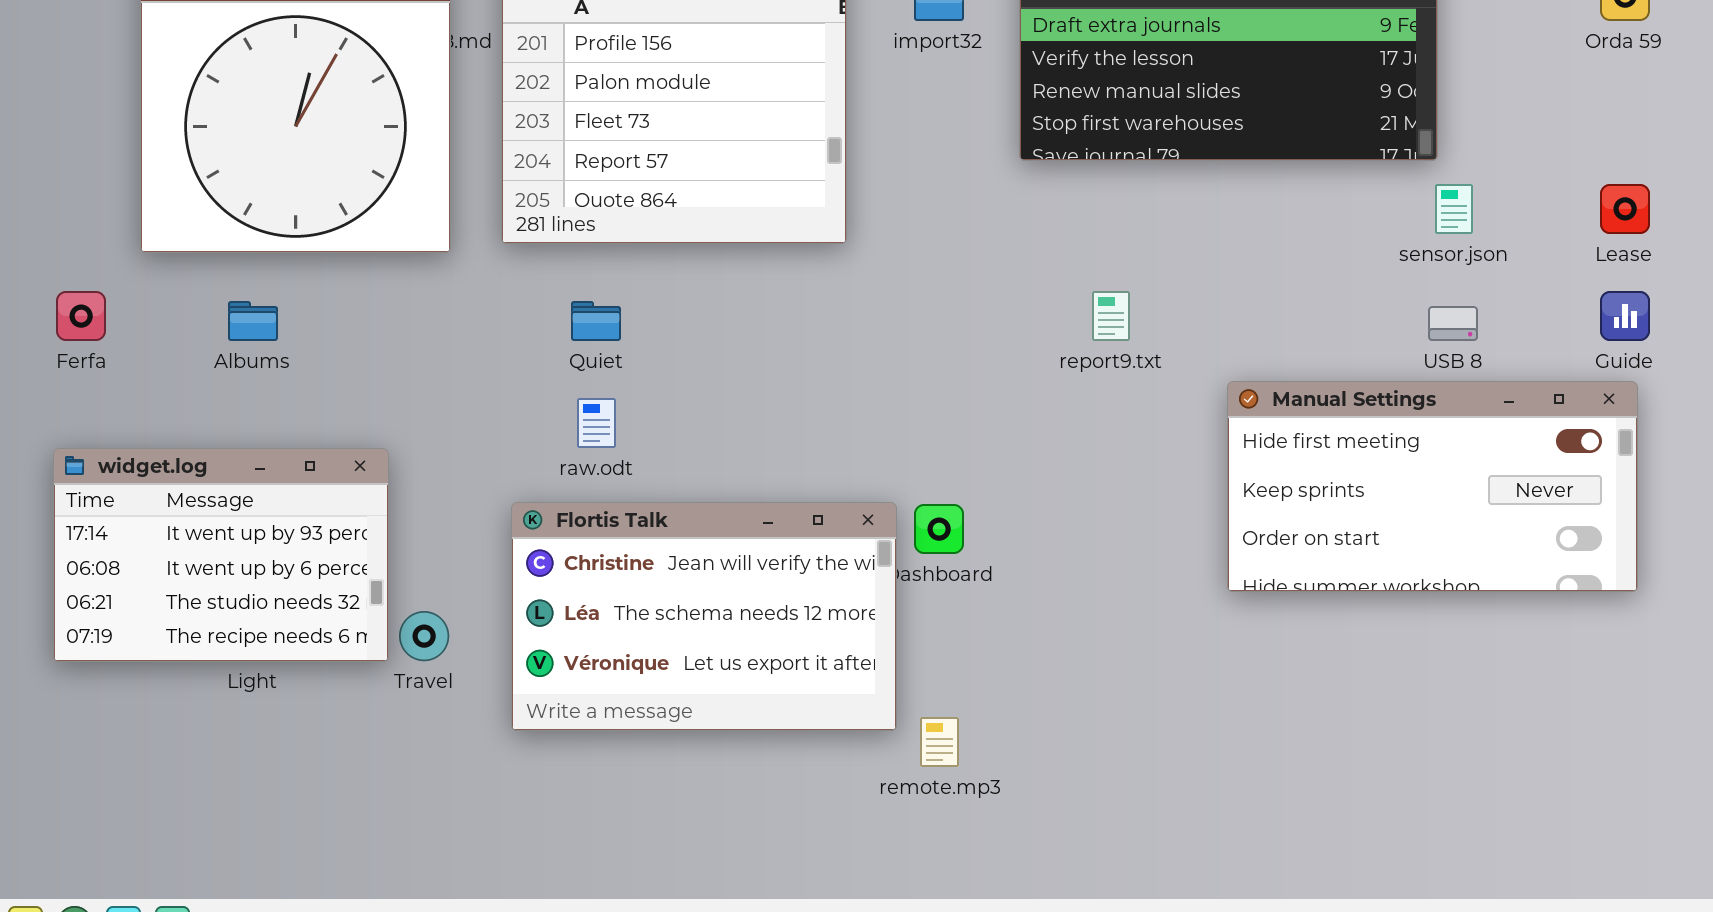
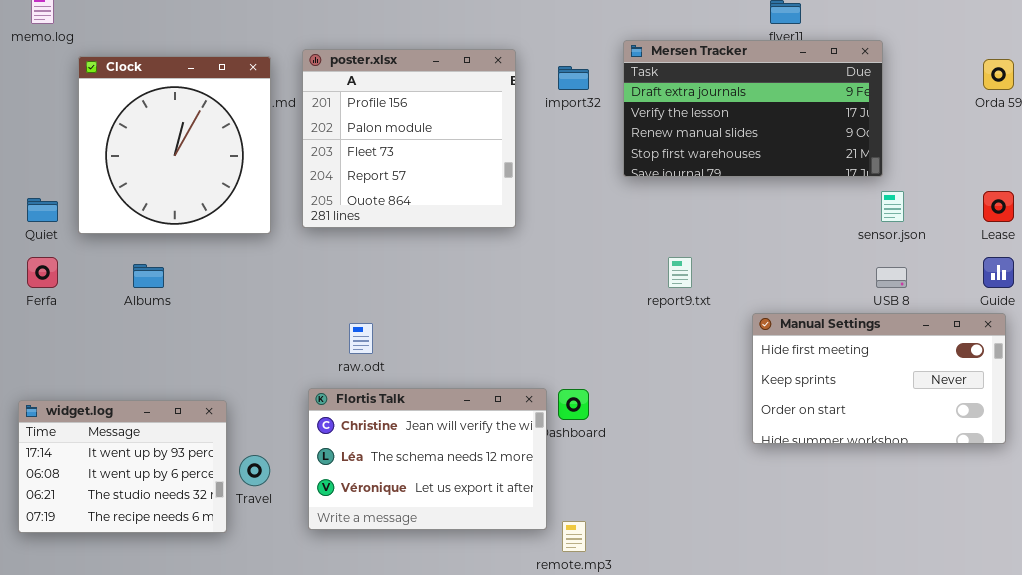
Quiet: [571,301,621,341] -> [27,198,58,222], moved
widget.log: [53,448,389,662] -> [18,400,227,533], moved

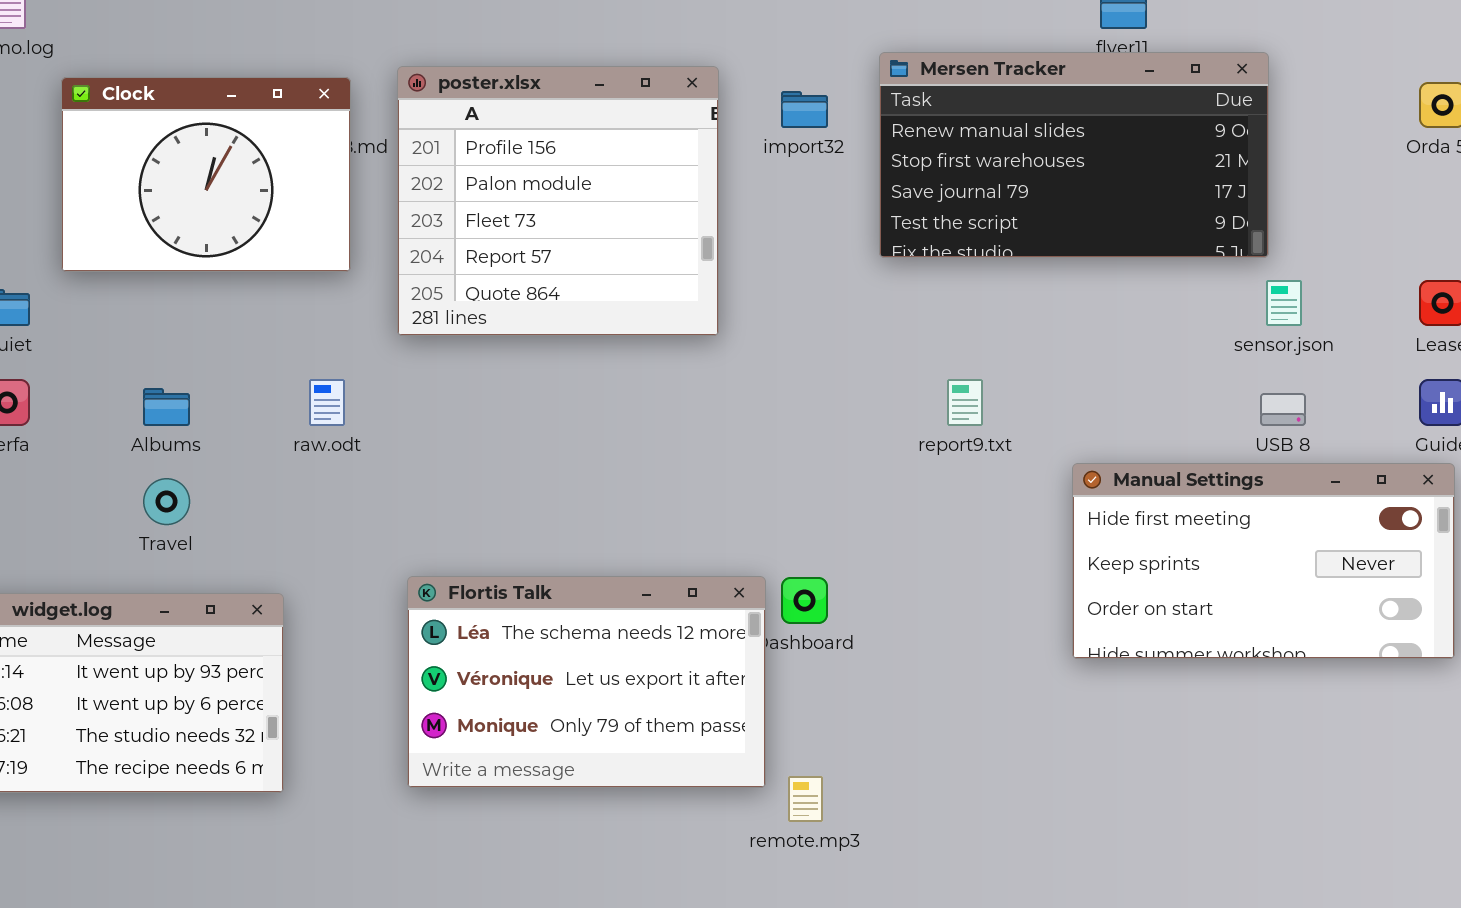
Mersen Tracker: [623,40,883,177] -> [879,52,1269,258], scrolled down 2 rows
Clock: [78,56,271,234] -> [61,77,351,272], resized
raw.odt: [349,323,373,354] -> [309,379,345,426], moved
Flortis Talk: [308,388,547,530] -> [407,576,766,788], scrolled down 1 row
Travel: [239,455,270,486] -> [143,478,190,525], moved

